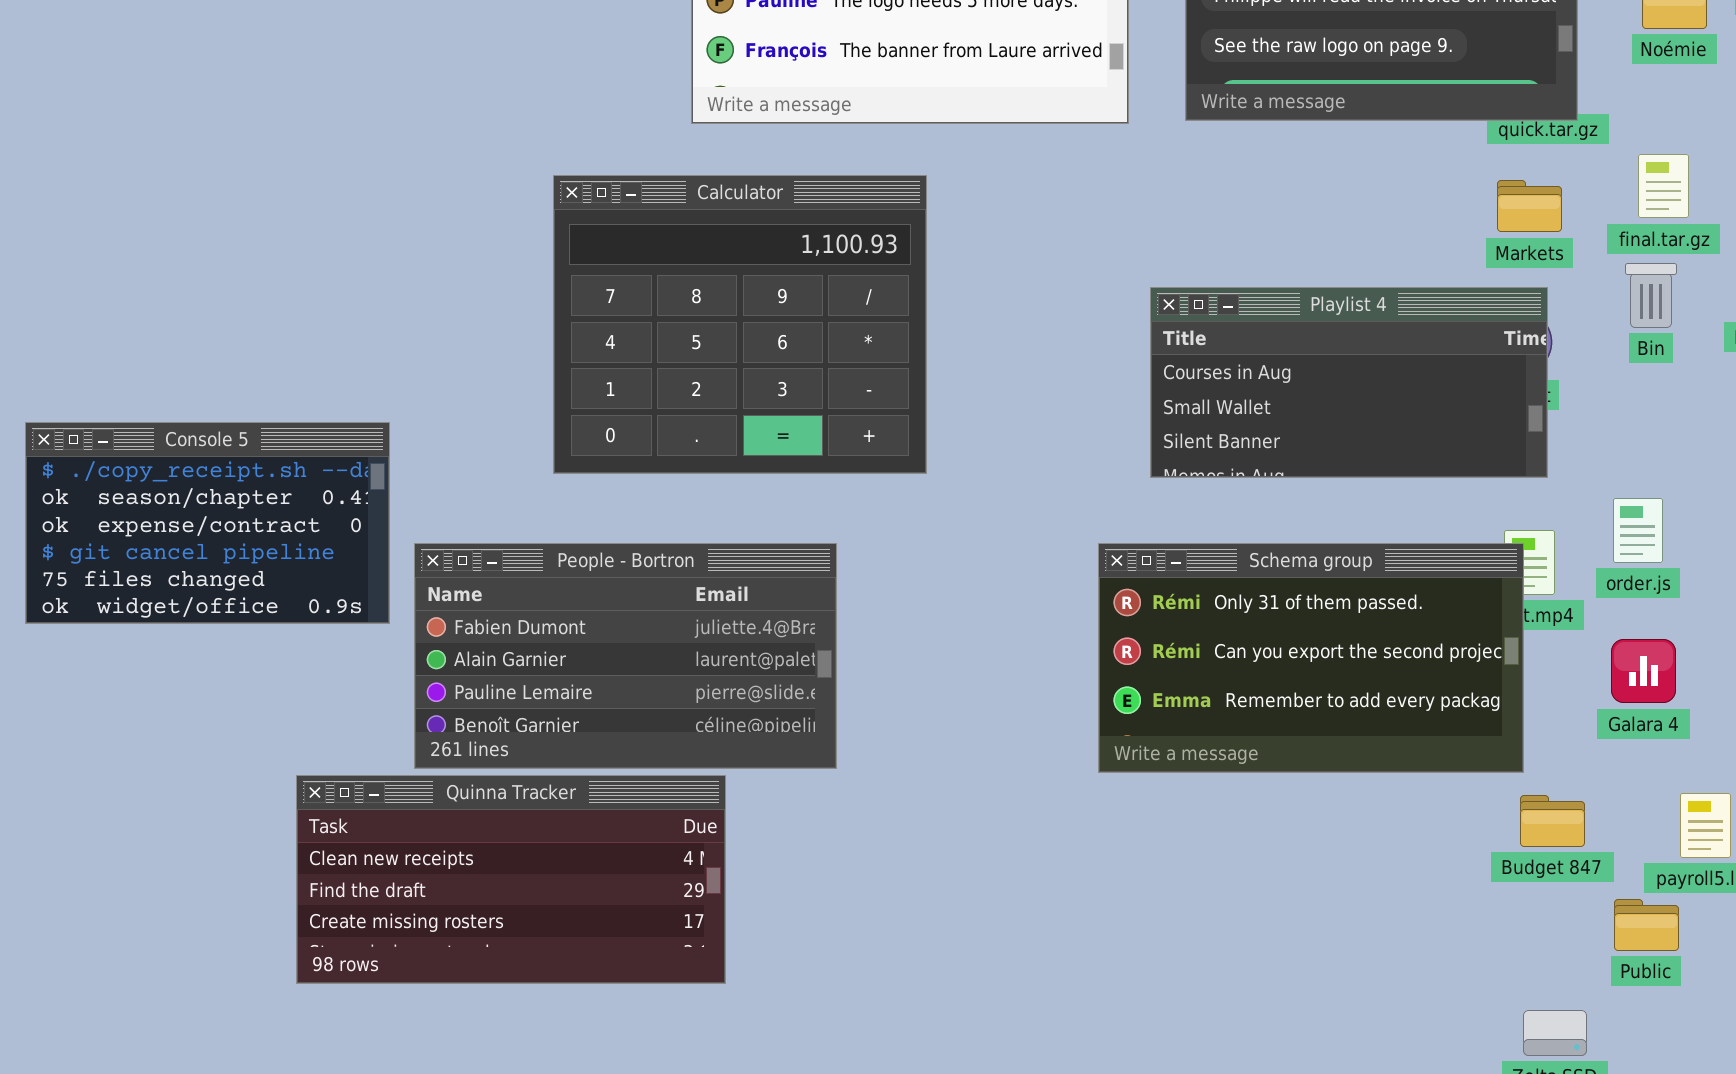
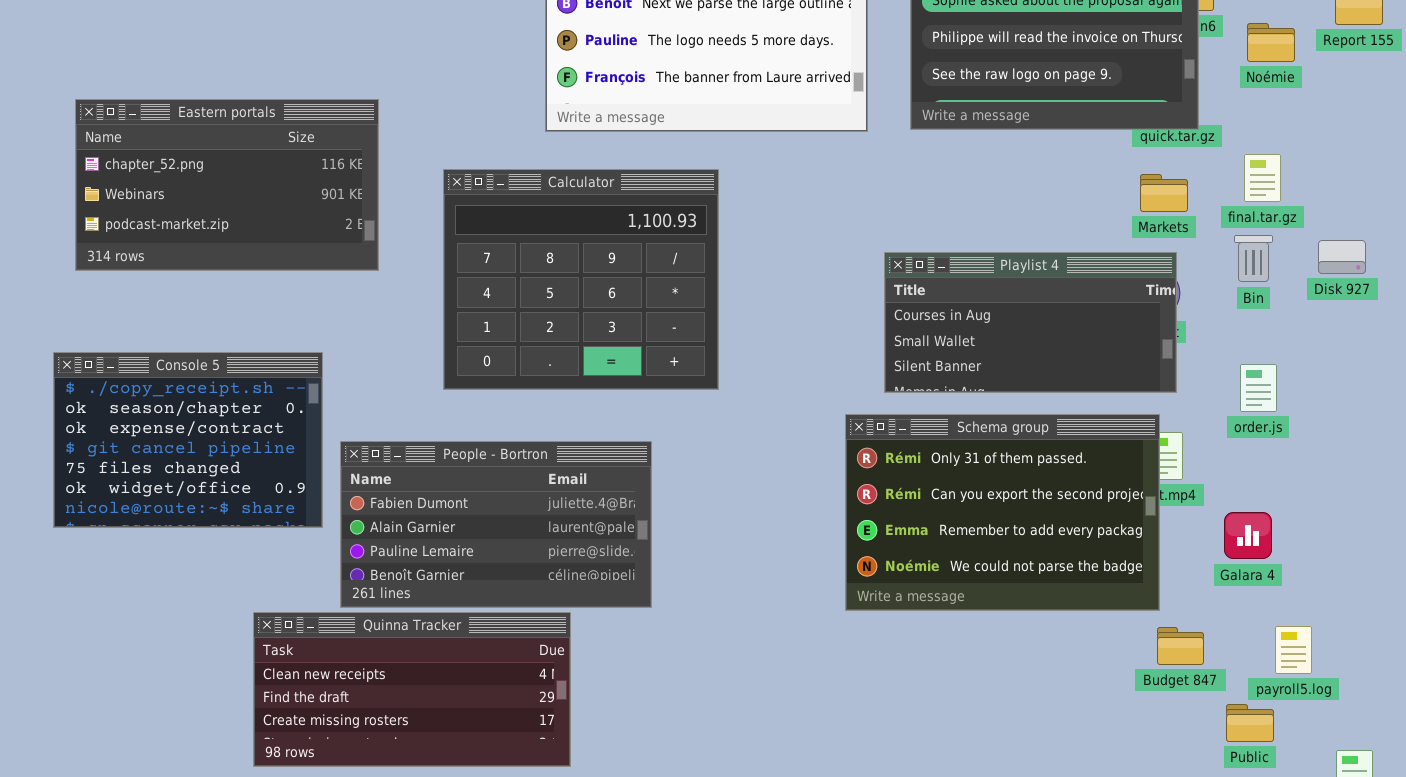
Eastern portals: none -> [75,99,379,271], opened
Console 5: [25,422,390,624] -> [53,352,323,528], resized
order.js: [1613,498,1663,563] -> [1240,364,1277,412], moved
Schema group: [1098,543,1524,773] -> [845,414,1160,611], resized

